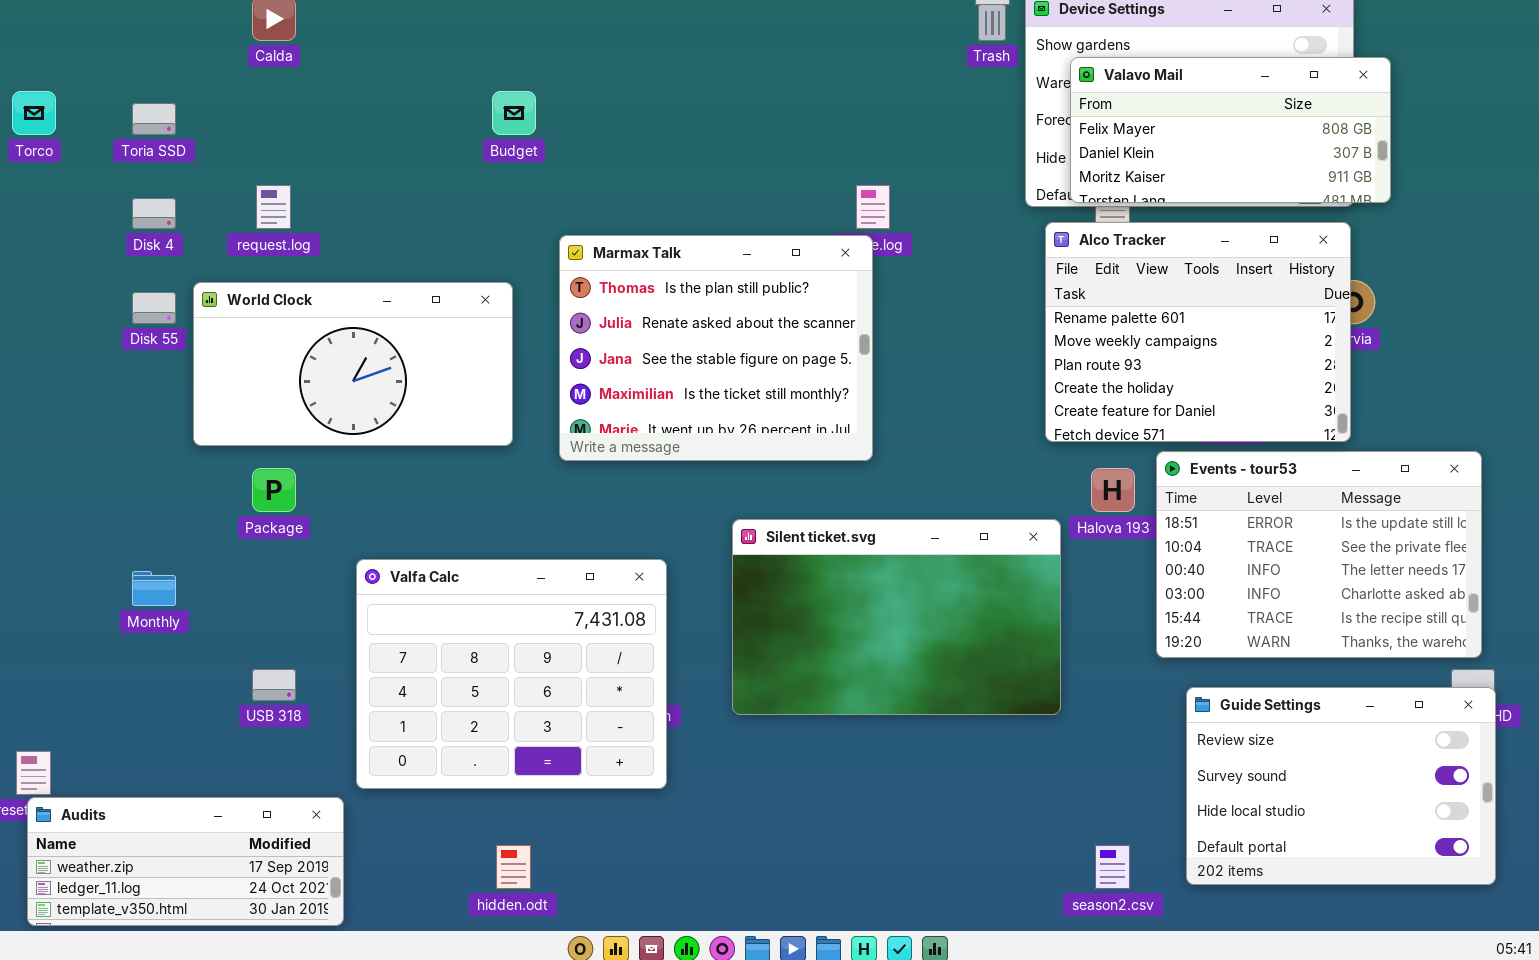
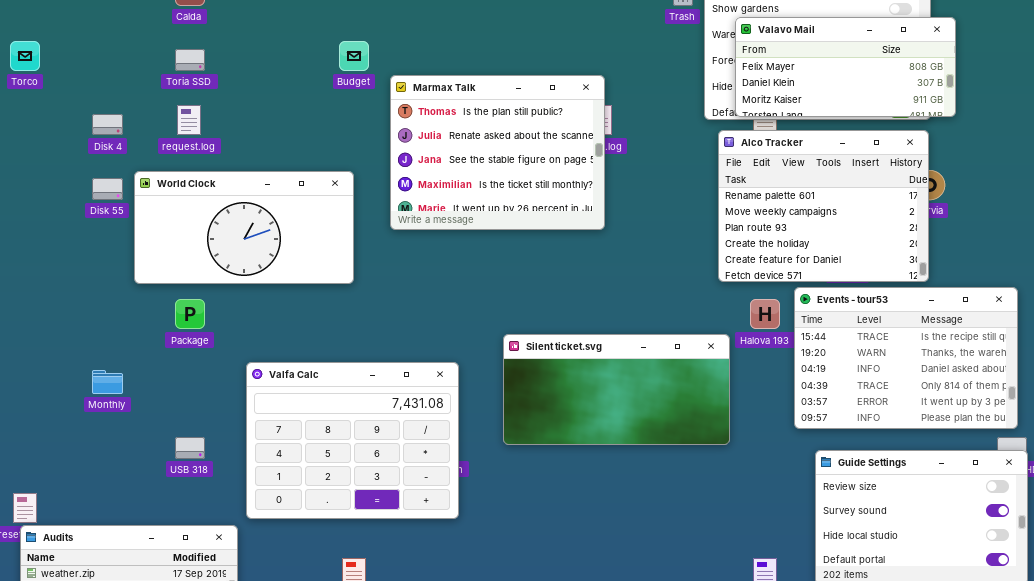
Toria SSD: [132,103,176,135] -> [175,49,205,71], moved
Marmax Talk: [559,235,873,461] -> [390,75,605,230], moved
Events - tour53: [1156,451,1482,658] -> [794,287,1018,429], scrolled down 4 rows
Silent ticket.svg: [732,519,1061,715] -> [503,334,730,445], resized

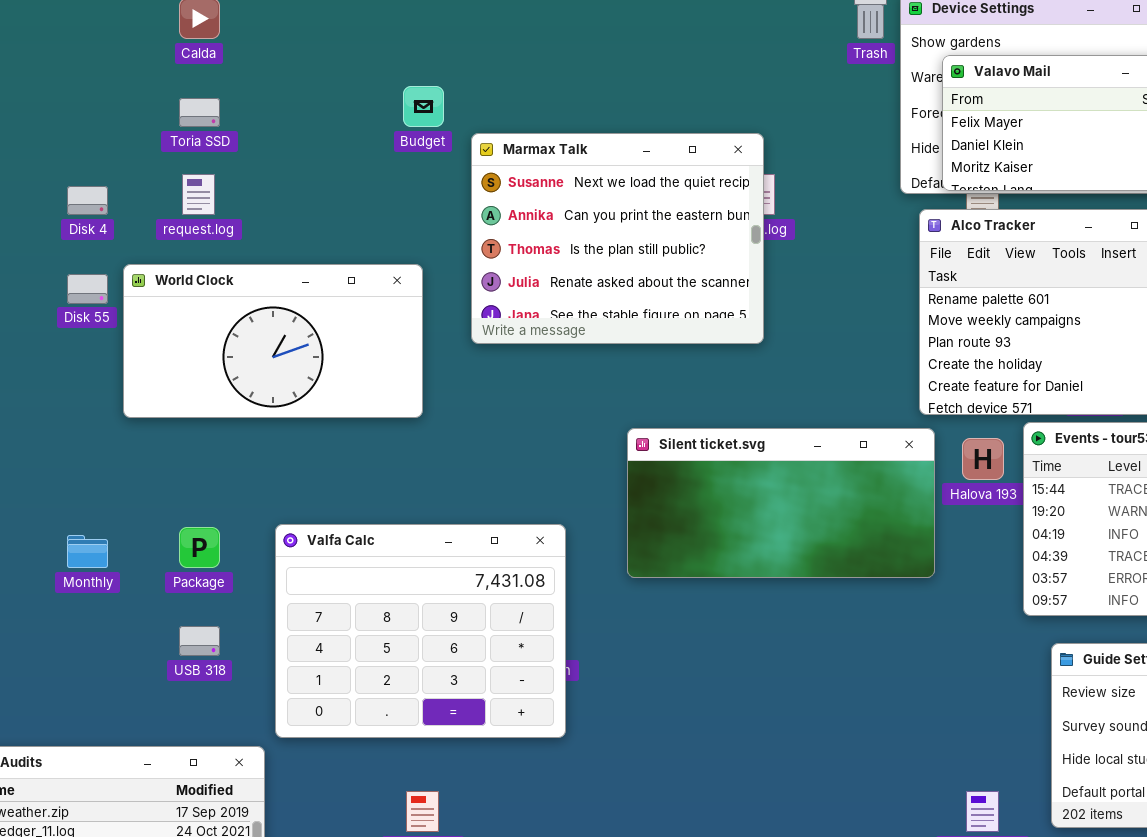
Marmax Talk: [390,75,605,230] -> [471,133,764,344], scrolled up 2 rows
Package: [175,299,205,329] -> [179,527,220,568], moved
Silent ticket.svg: [503,334,730,445] -> [627,428,935,578], moved

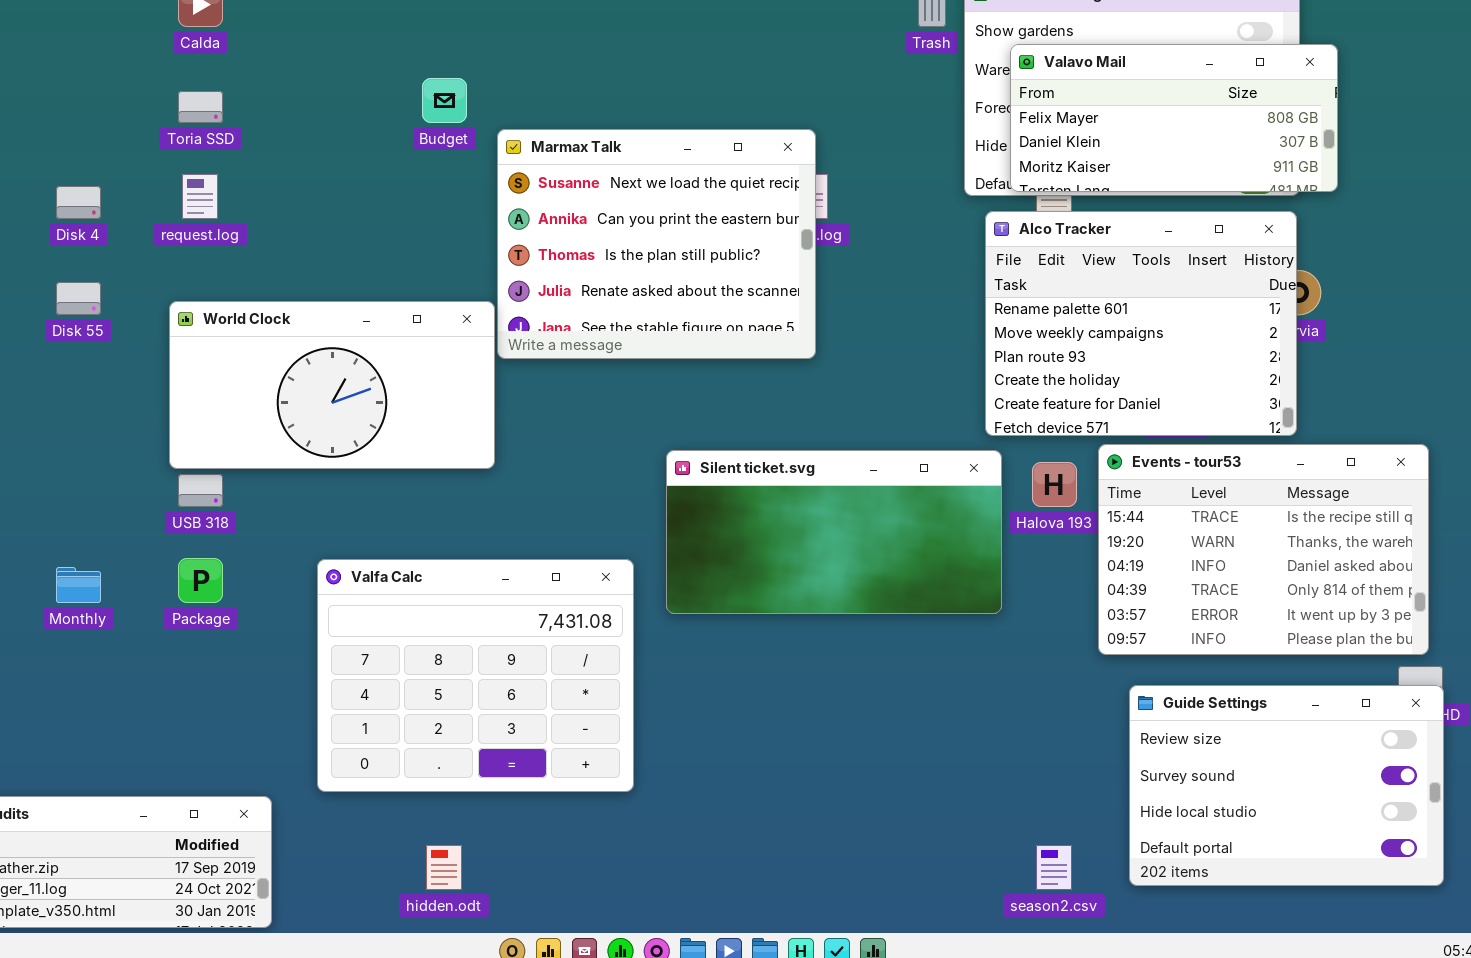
World Clock: [123,264,423,418] -> [169,301,495,469], moved
Valfa Calc: [275,524,566,738] -> [317,559,634,792], moved
USB 318: [179,626,220,656] -> [178,474,223,507], moved

